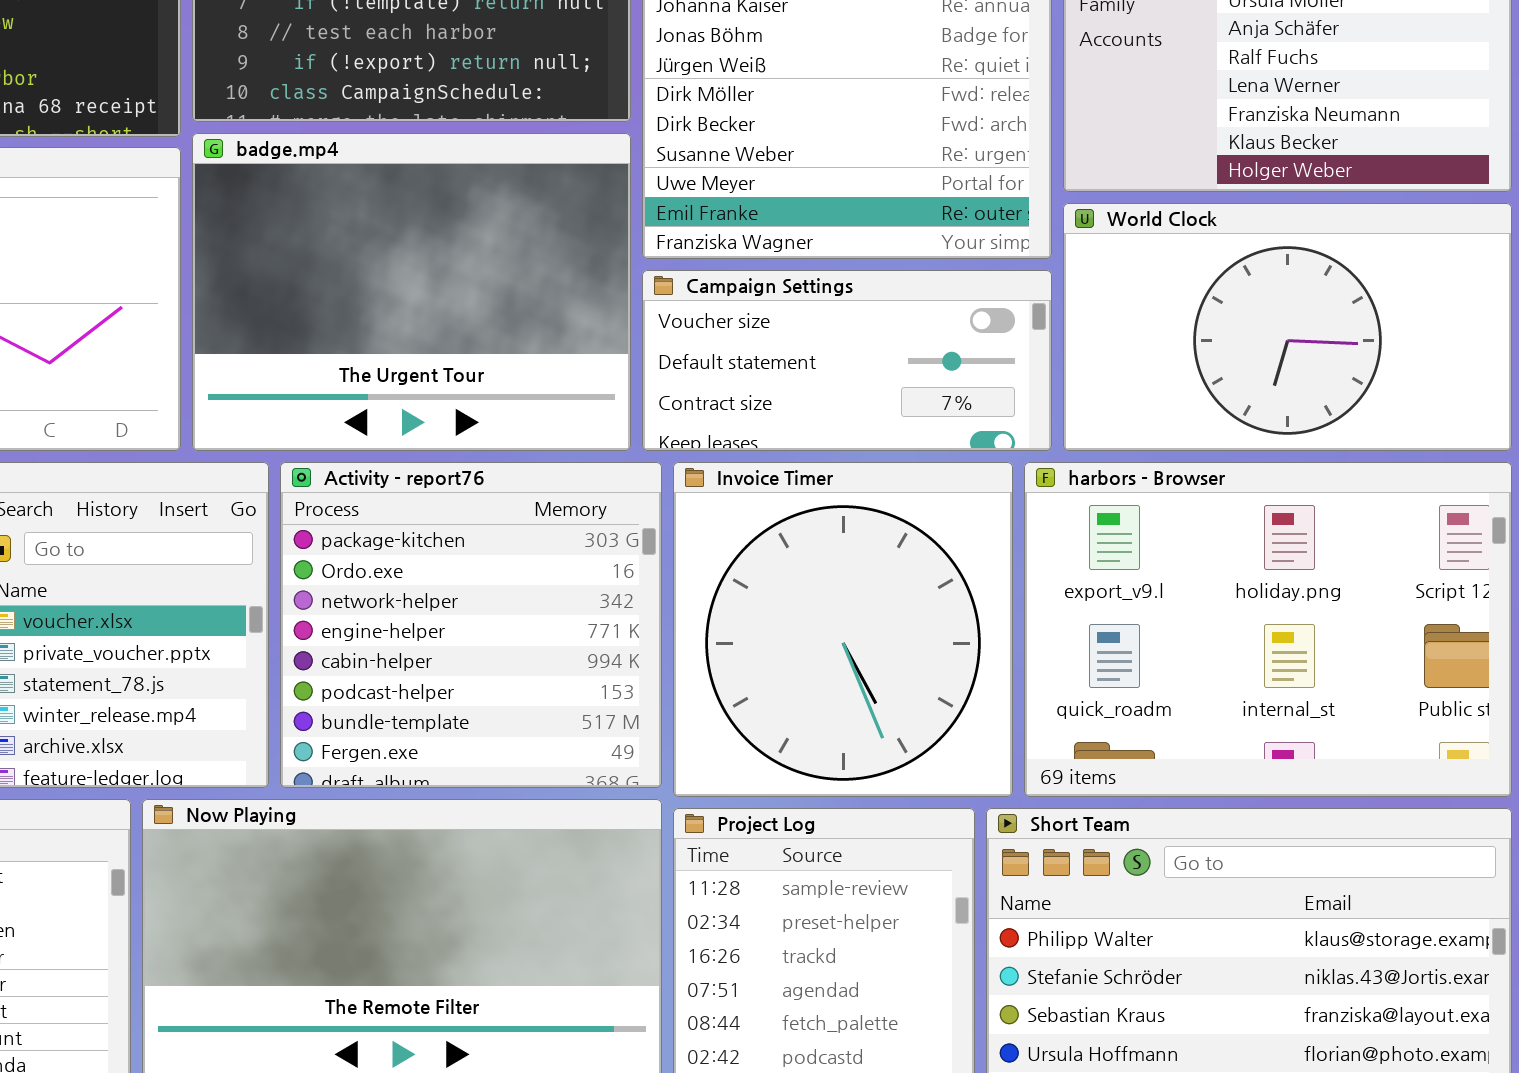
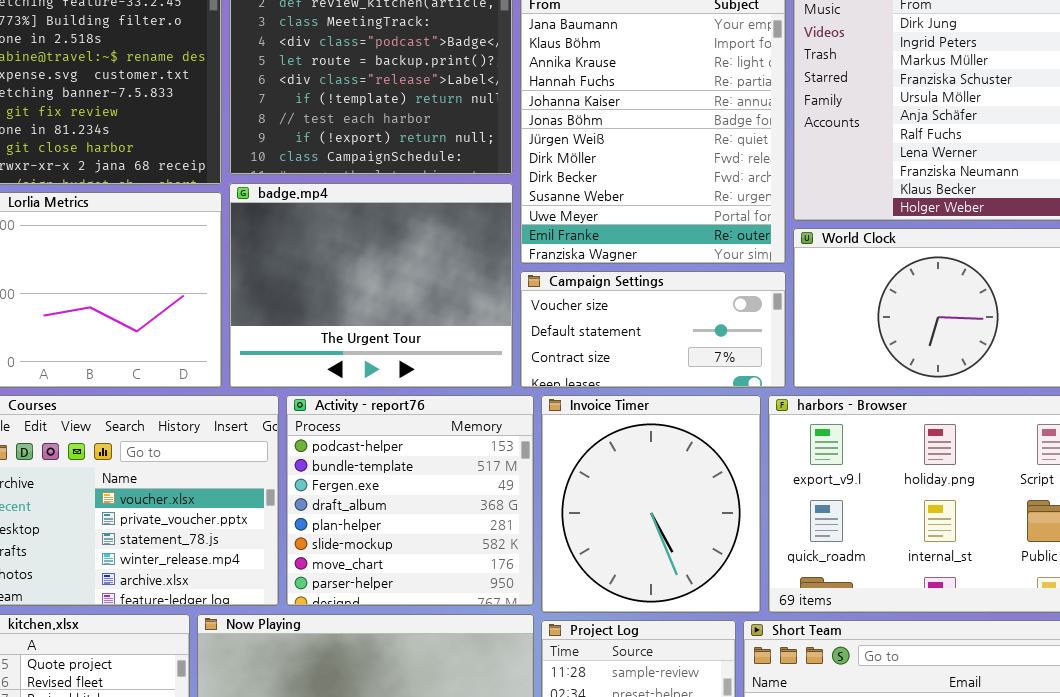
Activity - report76: [280,462,662,788] -> [286,395,534,606], scrolled down 5 rows

